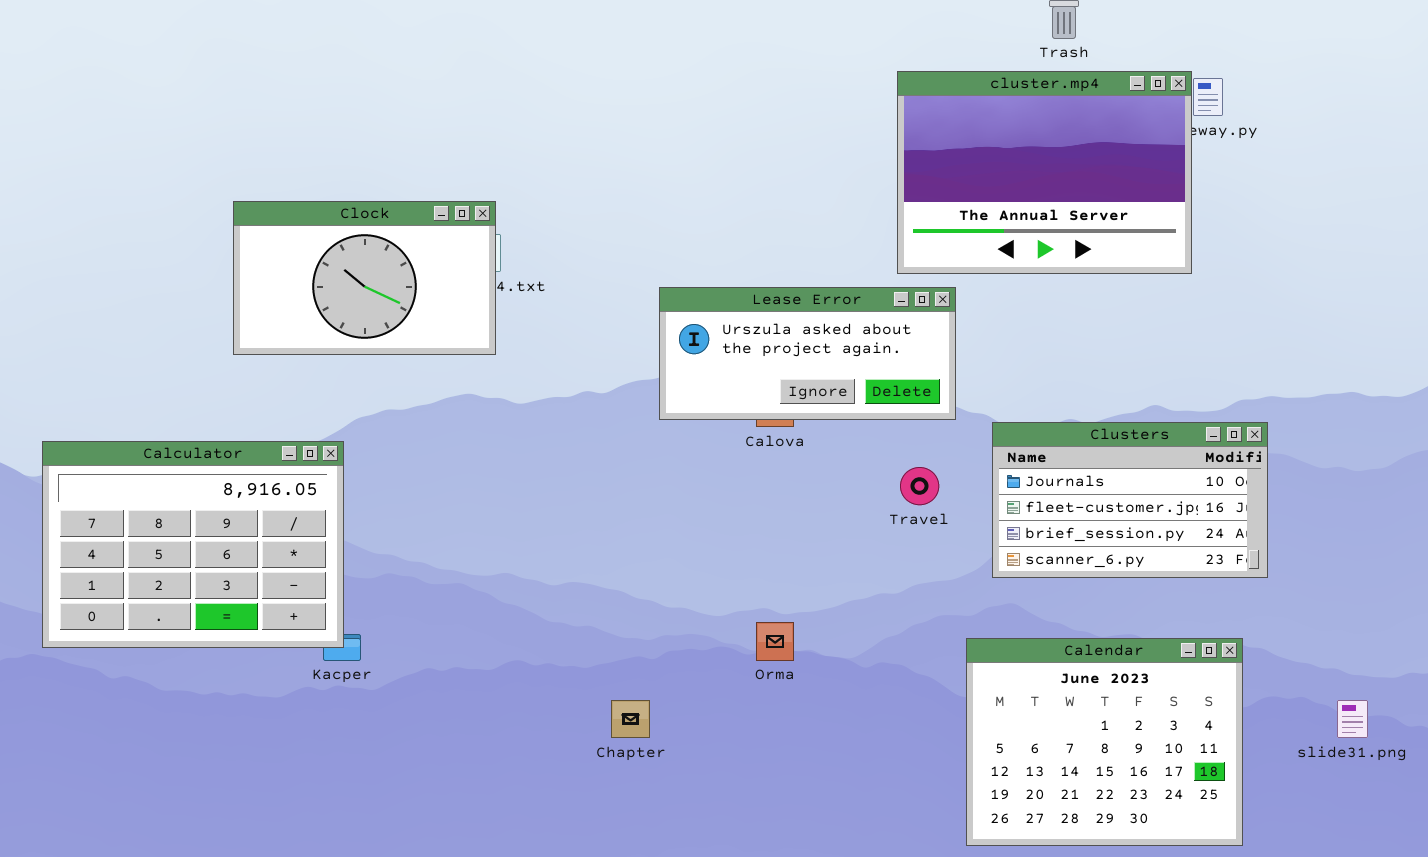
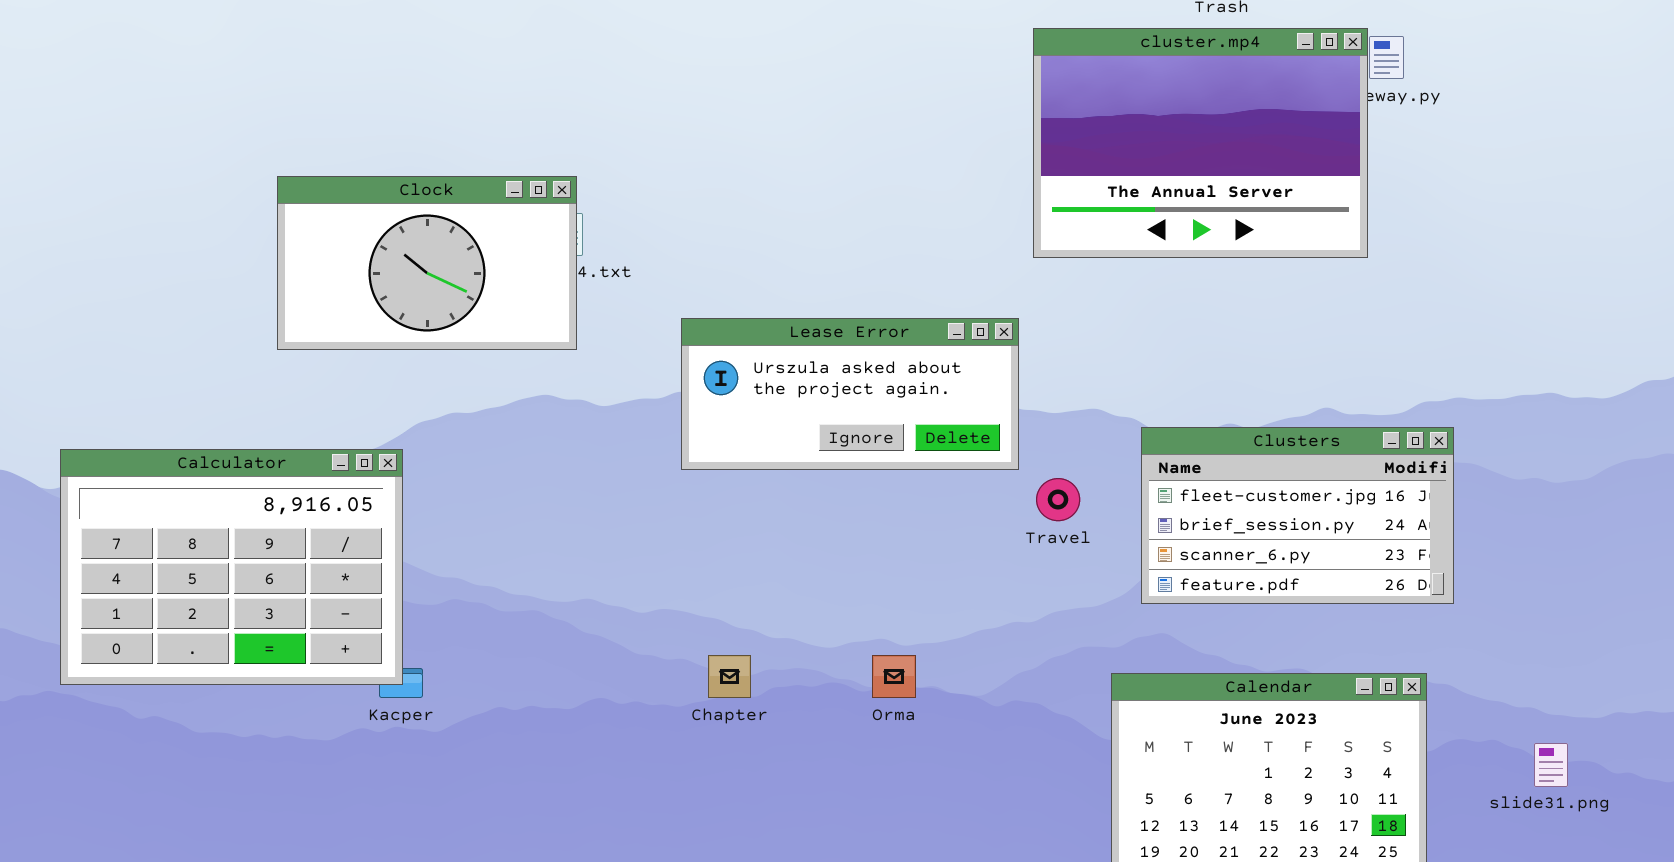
Lease Error: [659,287,956,420] -> [681,318,1019,470], moved
Clusters: [992,422,1268,578] -> [1141,427,1454,604], scrolled down 1 row
Chapter: [611,700,650,738] -> [708,655,751,698], moved

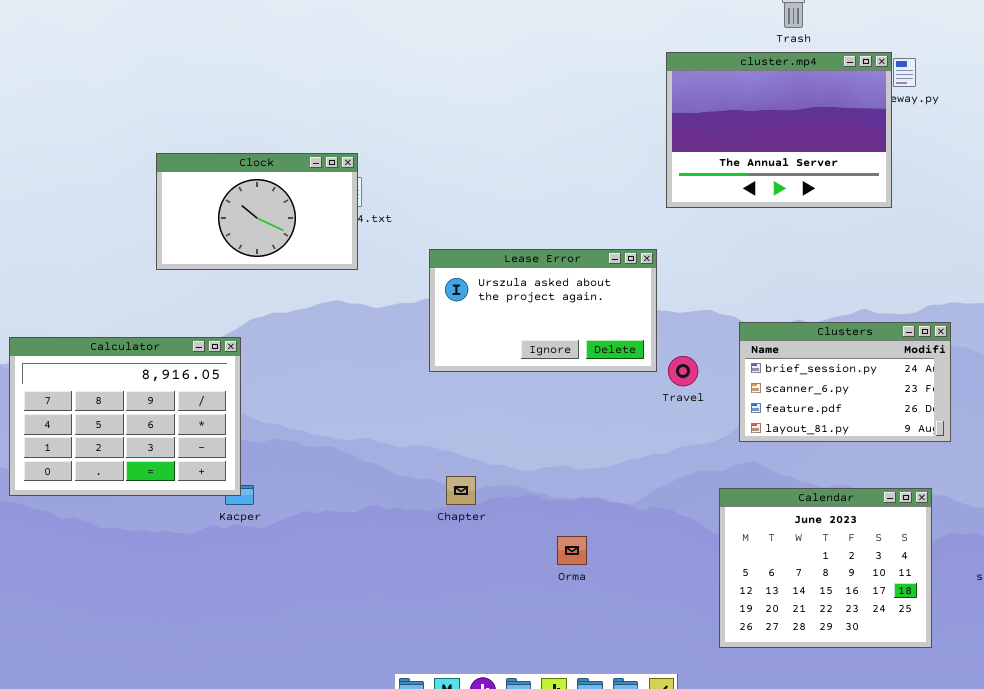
Lease Error: [681,318,1019,470] -> [429,249,657,372], resized
Clusters: [1141,427,1454,604] -> [739,322,951,442], scrolled down 1 row
Orma: [872,655,916,698] -> [557,536,587,565], moved

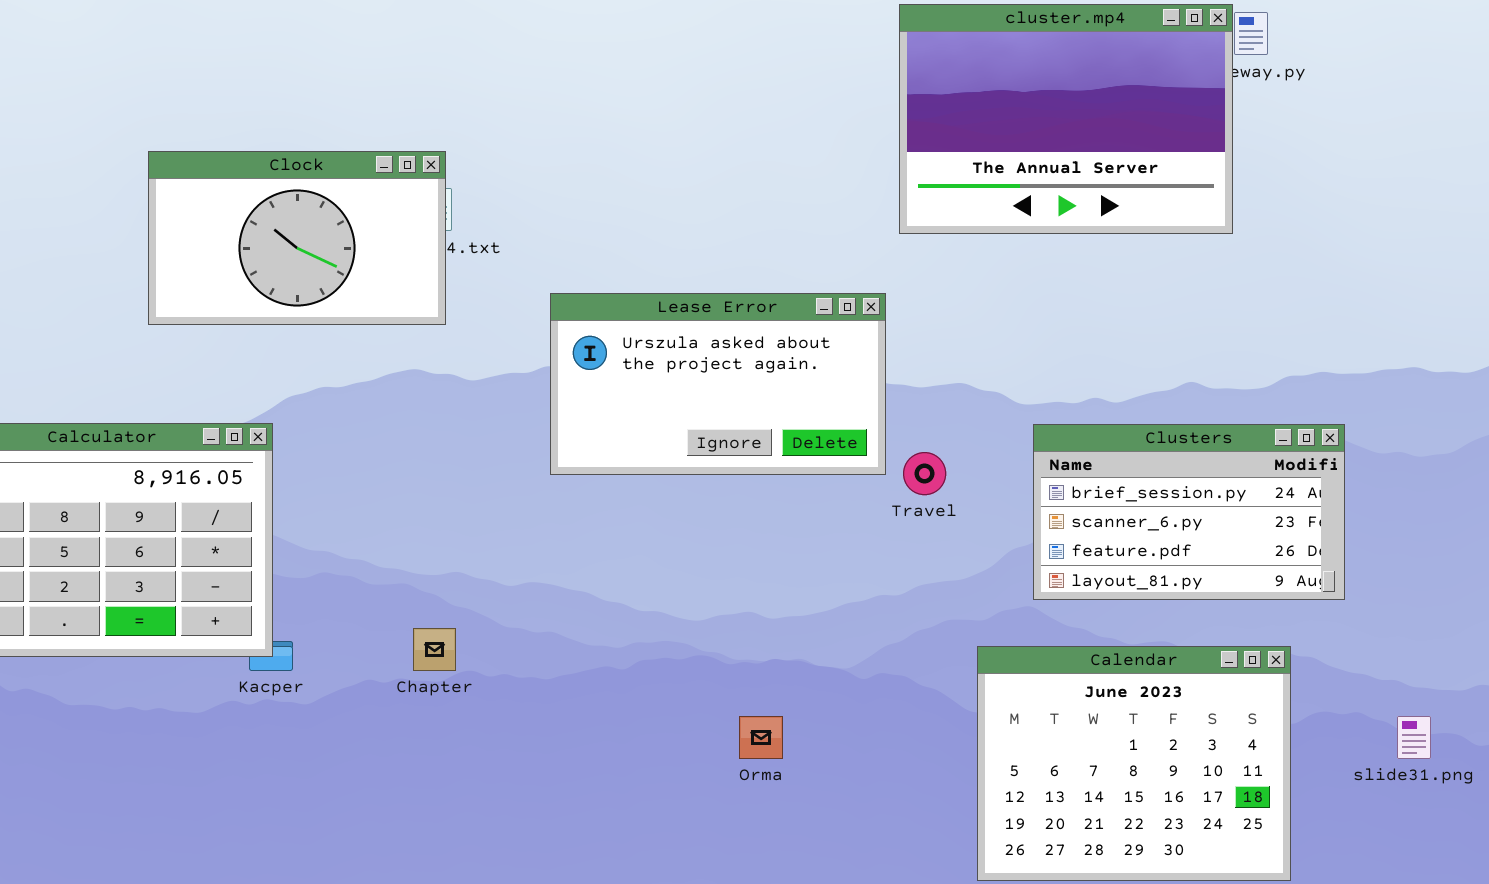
Clusters: [739,322,951,442] -> [1033,424,1345,600], moved
Chapter: [446,476,476,505] -> [413,628,456,671], moved

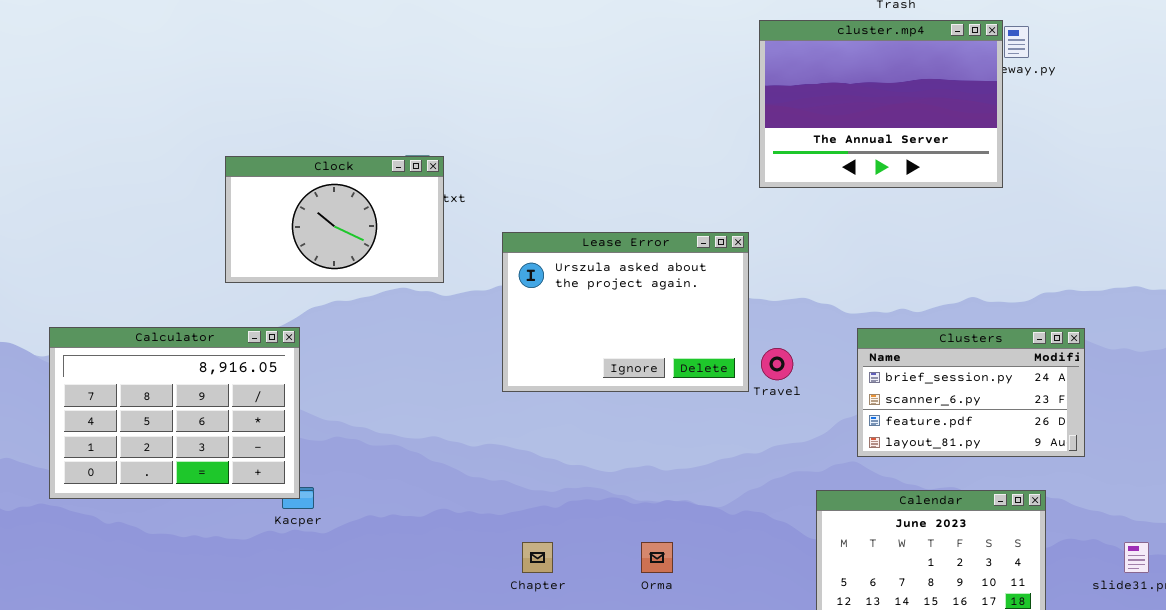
Clock: [148,151,446,325] -> [225,156,444,283], moved
Lease Error: [550,293,886,475] -> [502,232,749,392], resized
Chapter: [413,628,456,671] -> [522,542,553,573], moved

